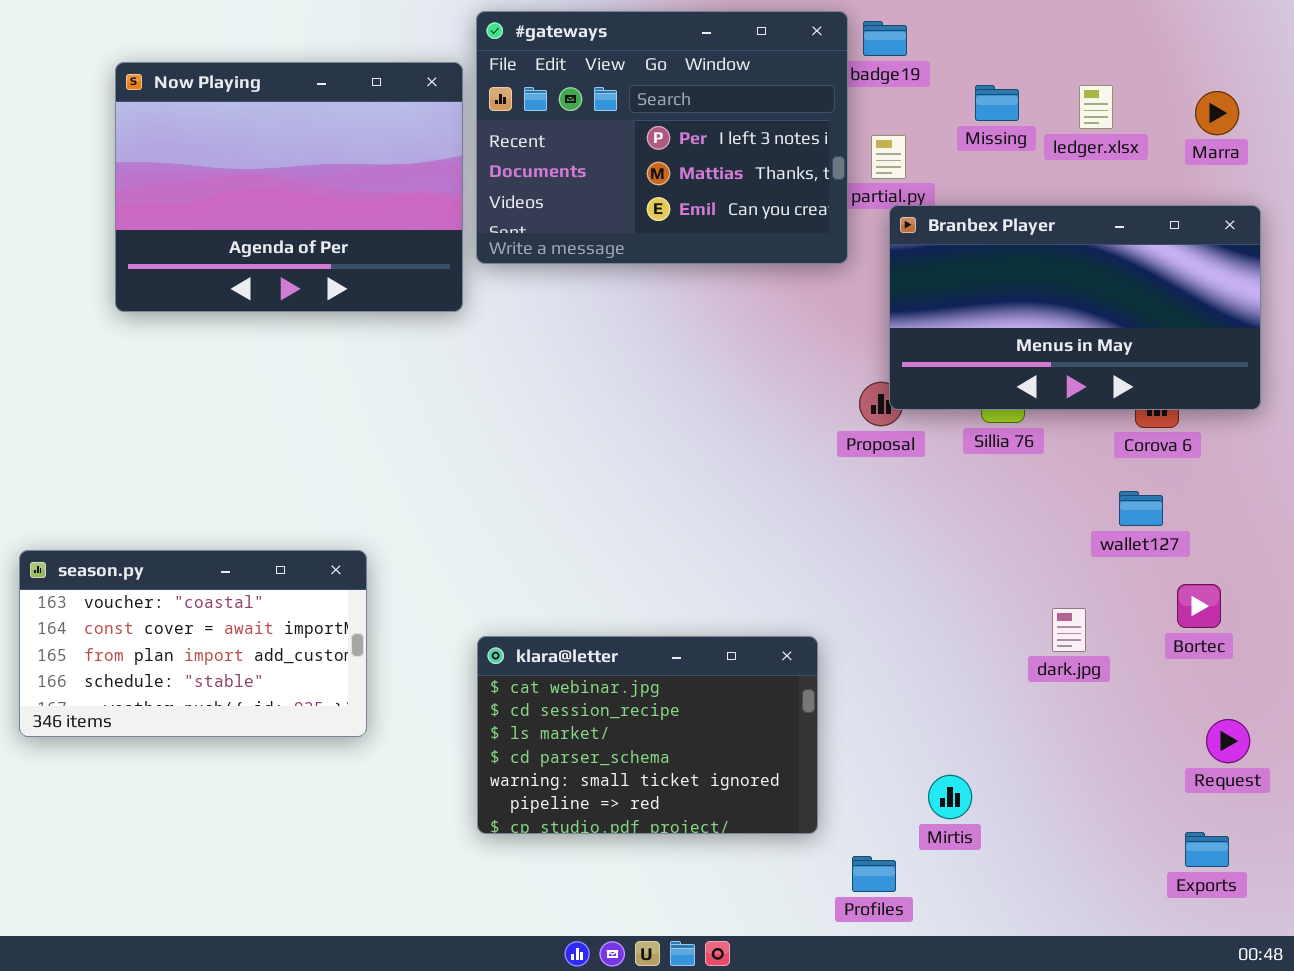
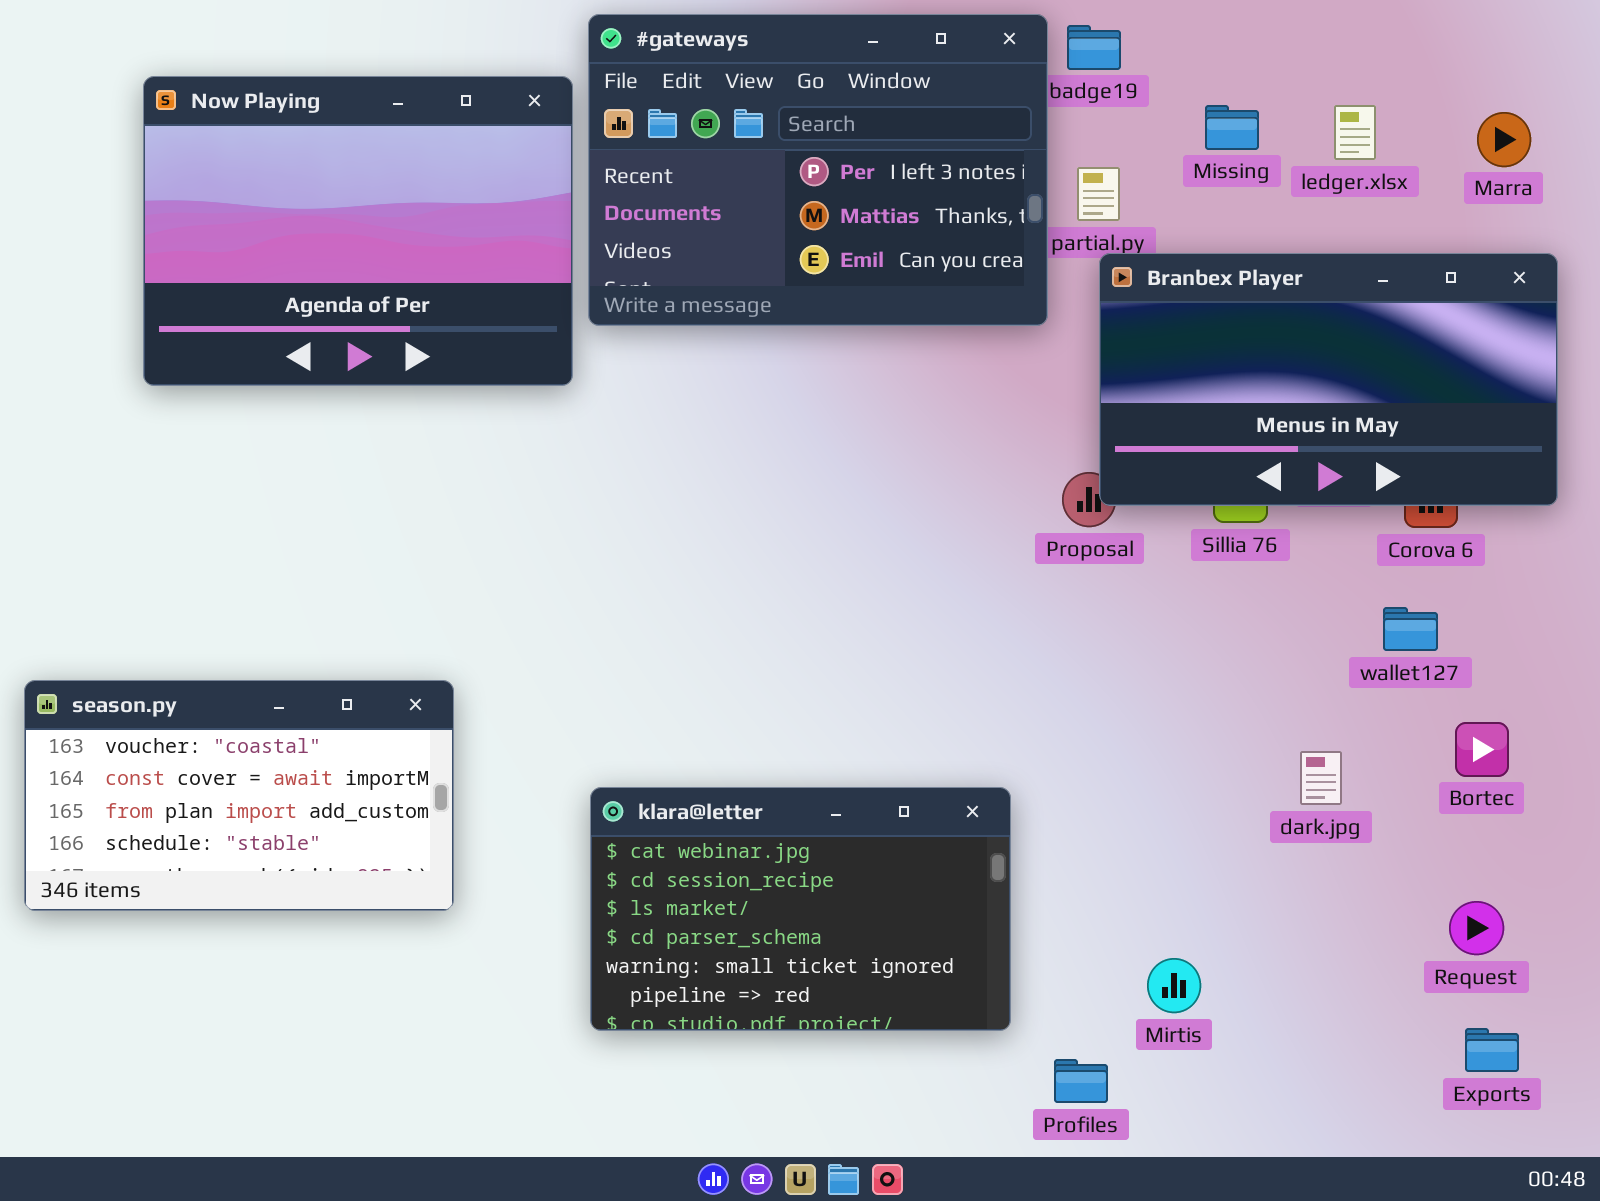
Request: [1206,719,1250,763] -> [1449,901,1504,955], moved

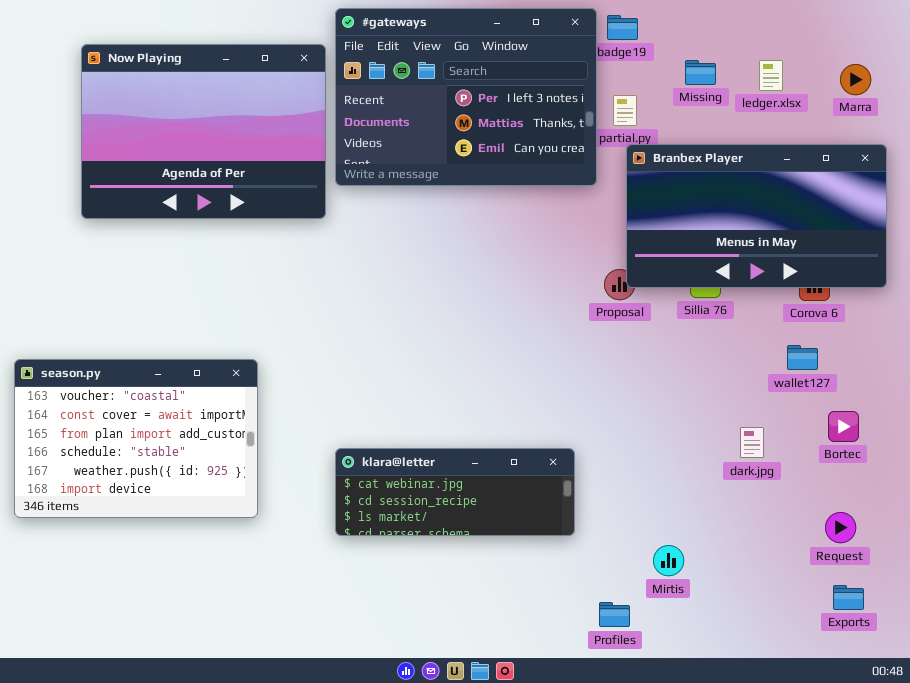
season.py: [24,680,454,911] -> [14,359,258,518], resized
klara@letter: [590,787,1011,1031] -> [335,448,575,536], resized

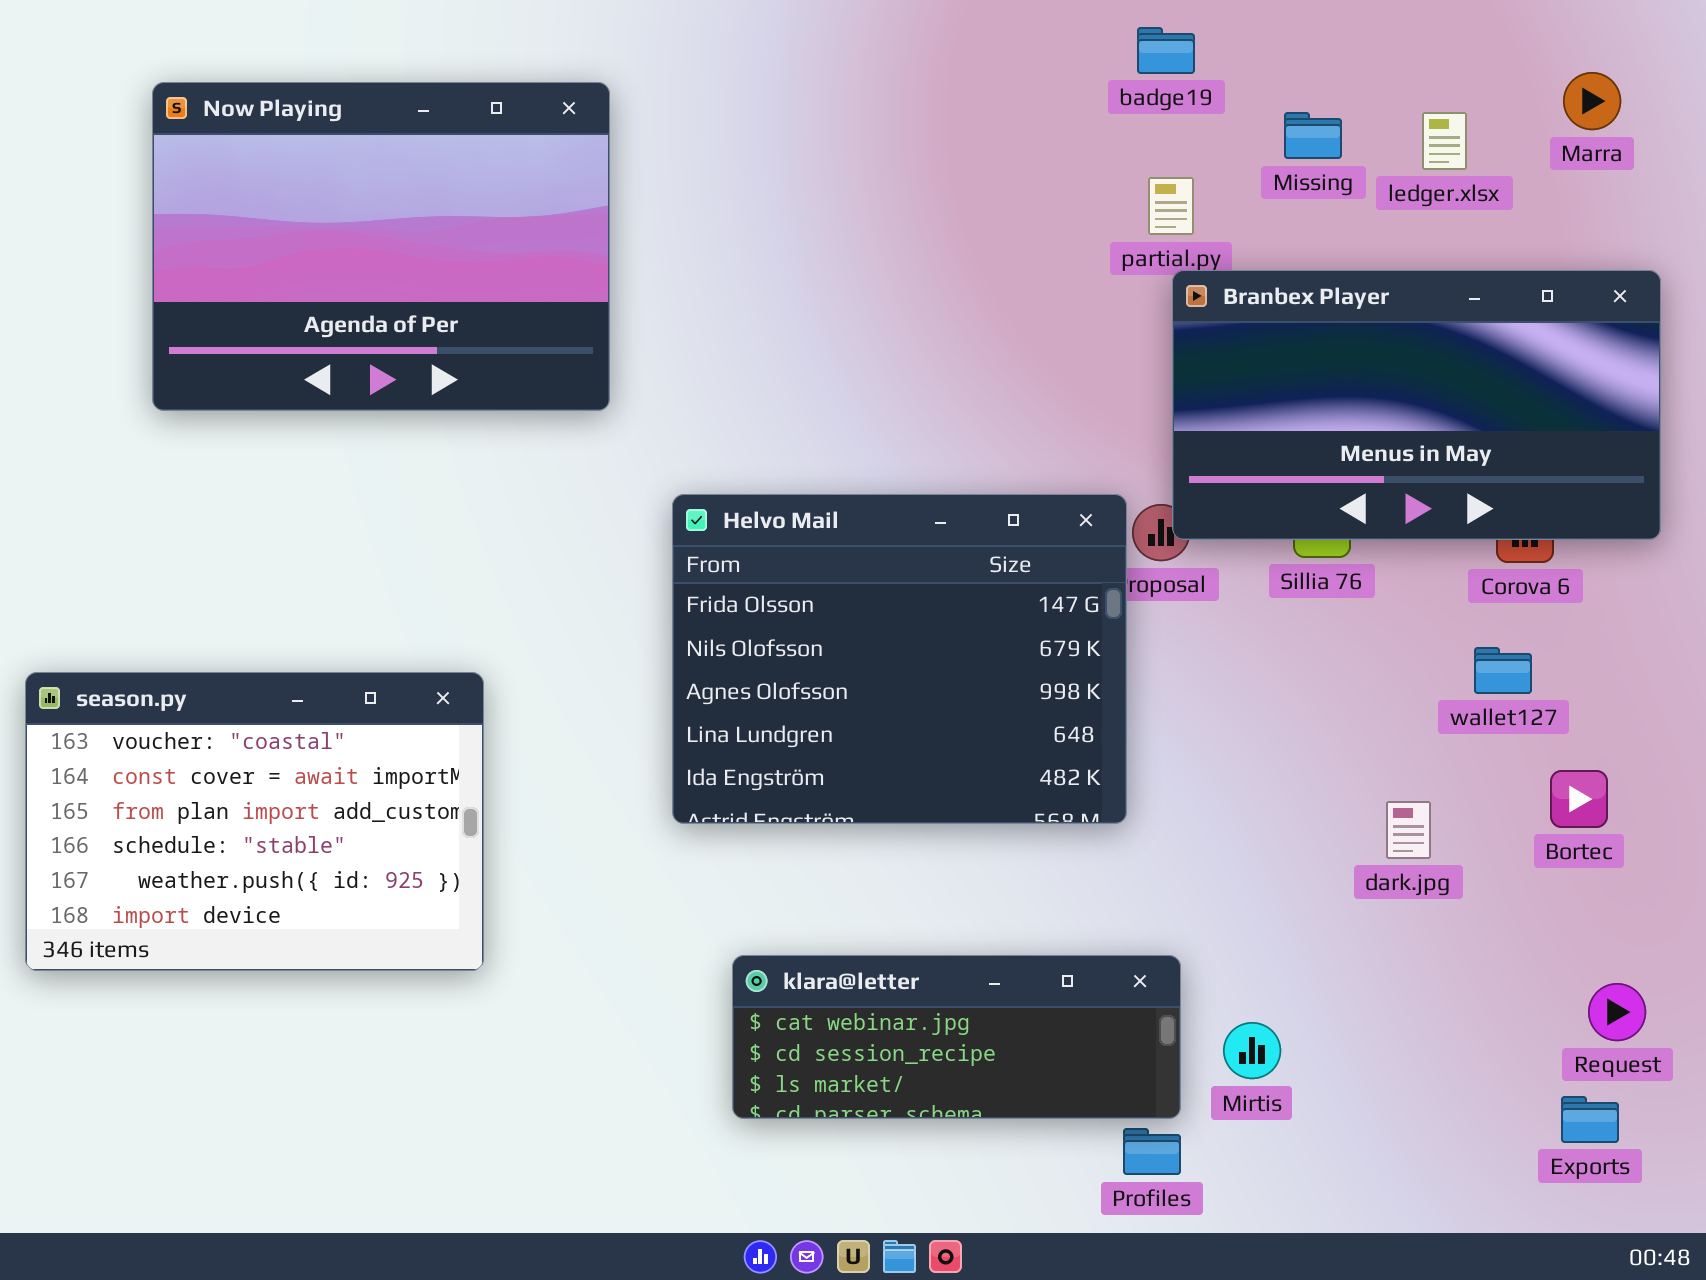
#gateways: [335,8,597,186] -> none, closed
Marra: [840,64,871,95] -> [1563,72,1621,130], moved
Helvo Mail: none -> [672,494,1127,824], opened
klara@letter: [335,448,575,536] -> [732,955,1181,1119], moved
Request: [825,512,856,543] -> [1588,983,1646,1041], moved

